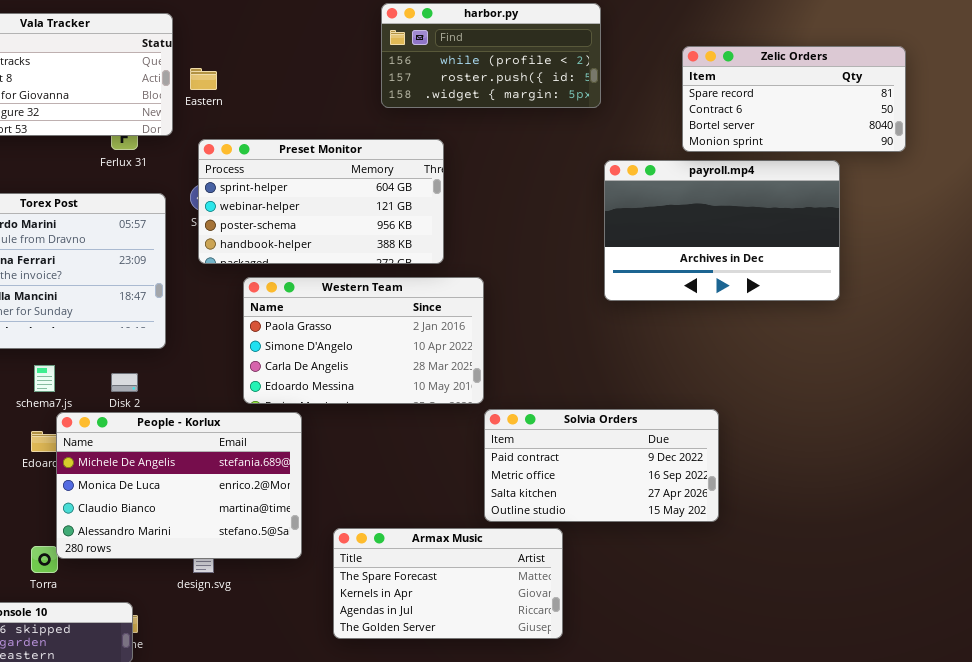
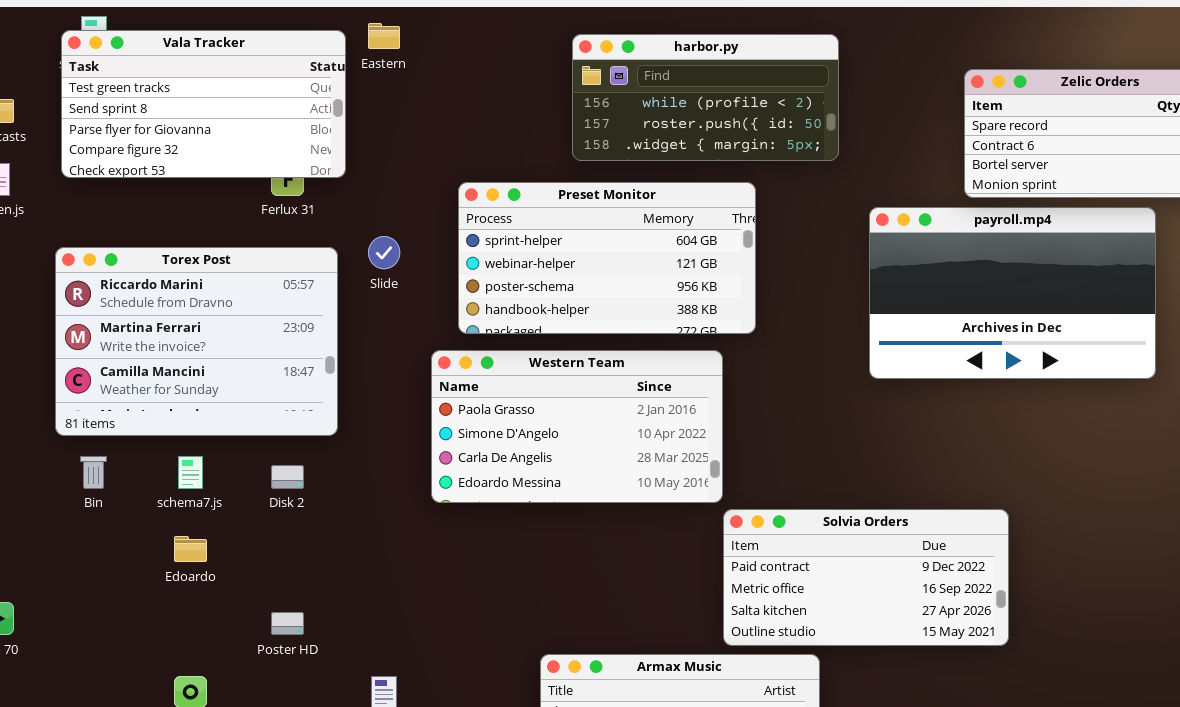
harbor.py: [381,3,601,108] -> [572,34,839,161], moved
Eastern: [190,68,217,90] -> [368,23,400,49], moved
Preset Monitor: [198,139,444,264] -> [458,182,756,334], moved
People - Korlux: [56,412,302,559] -> none, closed

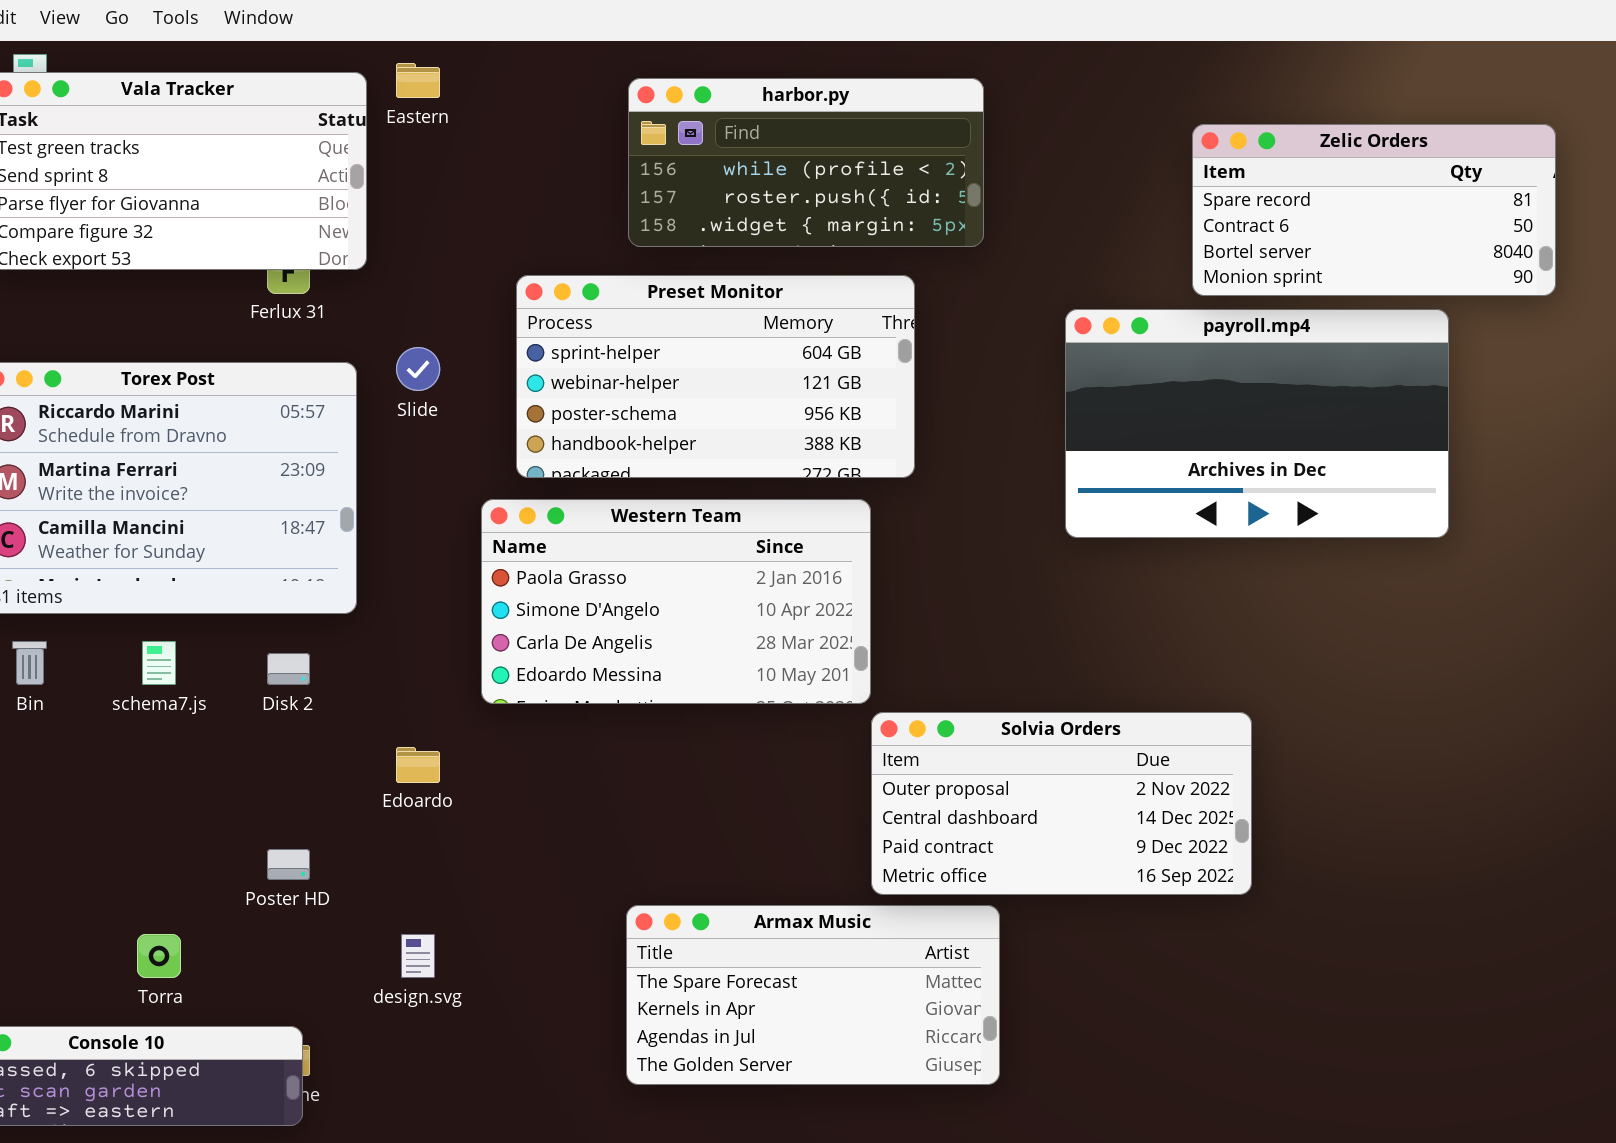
harbor.py: [572,34,839,161] -> [628,78,984,247], moved
Solvia Orders: [723,509,1009,646] -> [871,712,1252,895], scrolled up 2 rows
Edoardo: [174,536,207,562] -> [396,747,440,783], moved

